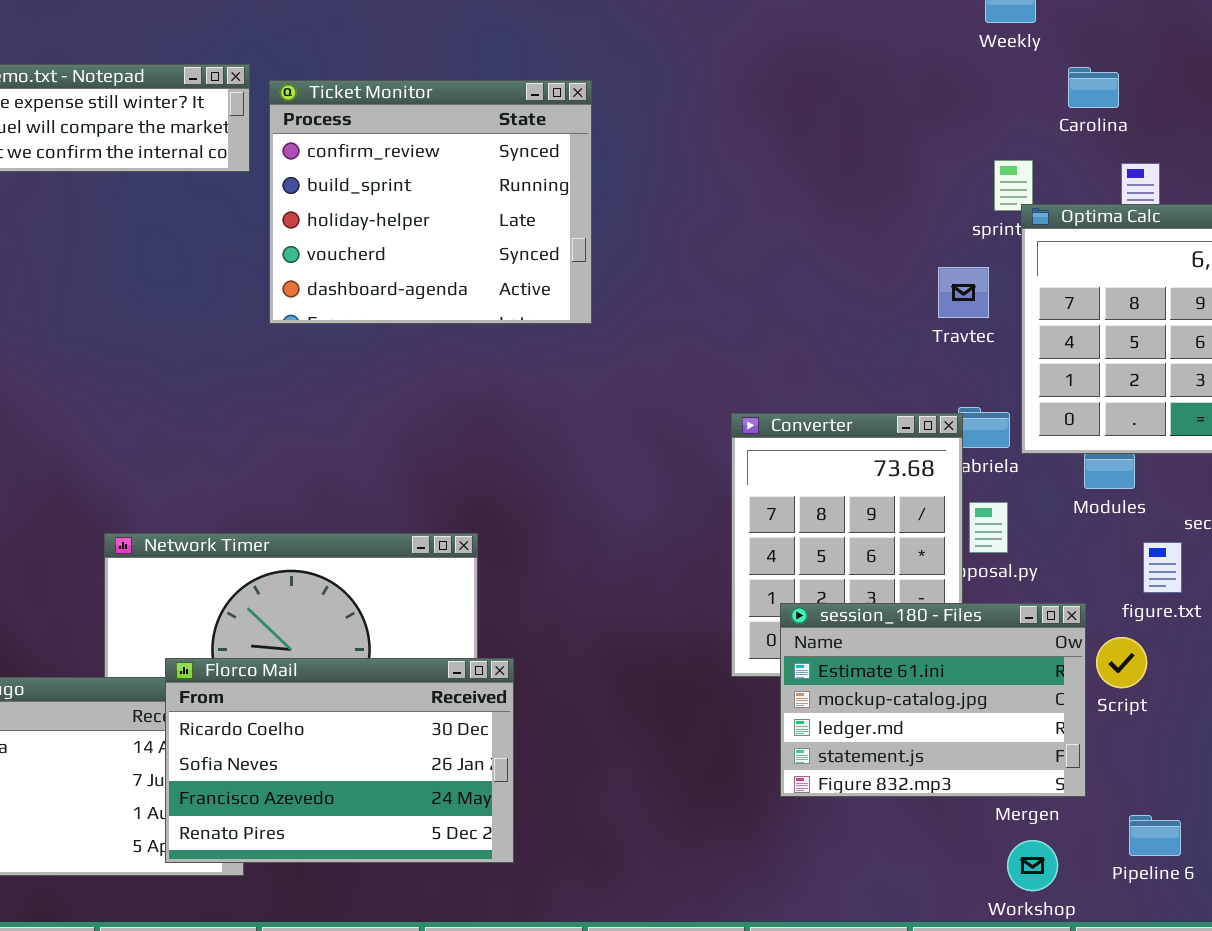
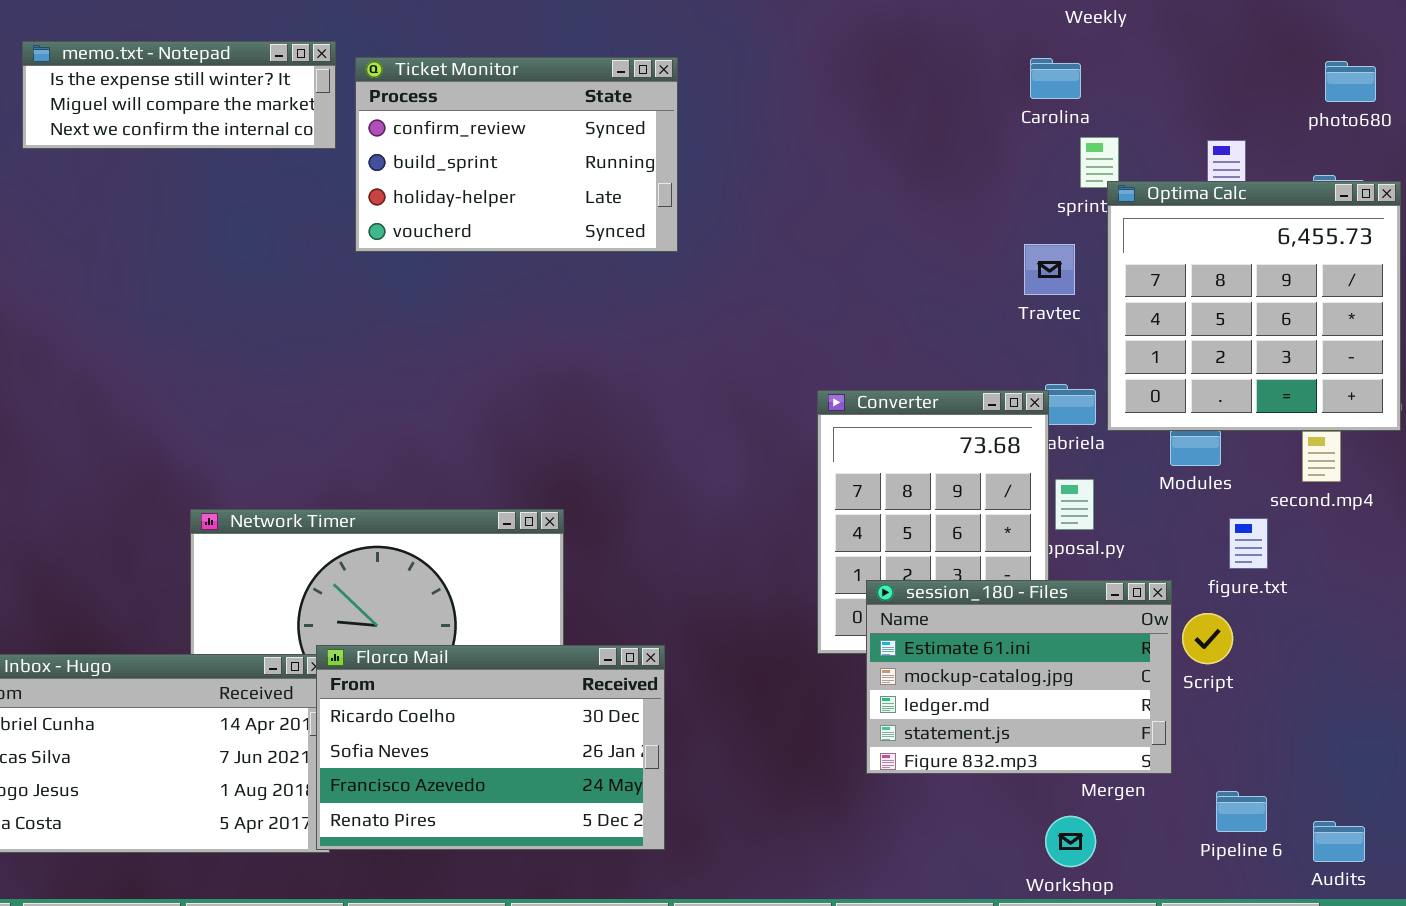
Carolina: [1068,67,1119,108] -> [1030,58,1081,99], moved
Ticket Monitor: [269,80,592,324] -> [355,57,678,252], resized
Florco Mail: [165,658,514,863] -> [316,645,665,850], moved
Workshop: [1007,840,1058,891] -> [1045,816,1096,867], moved

